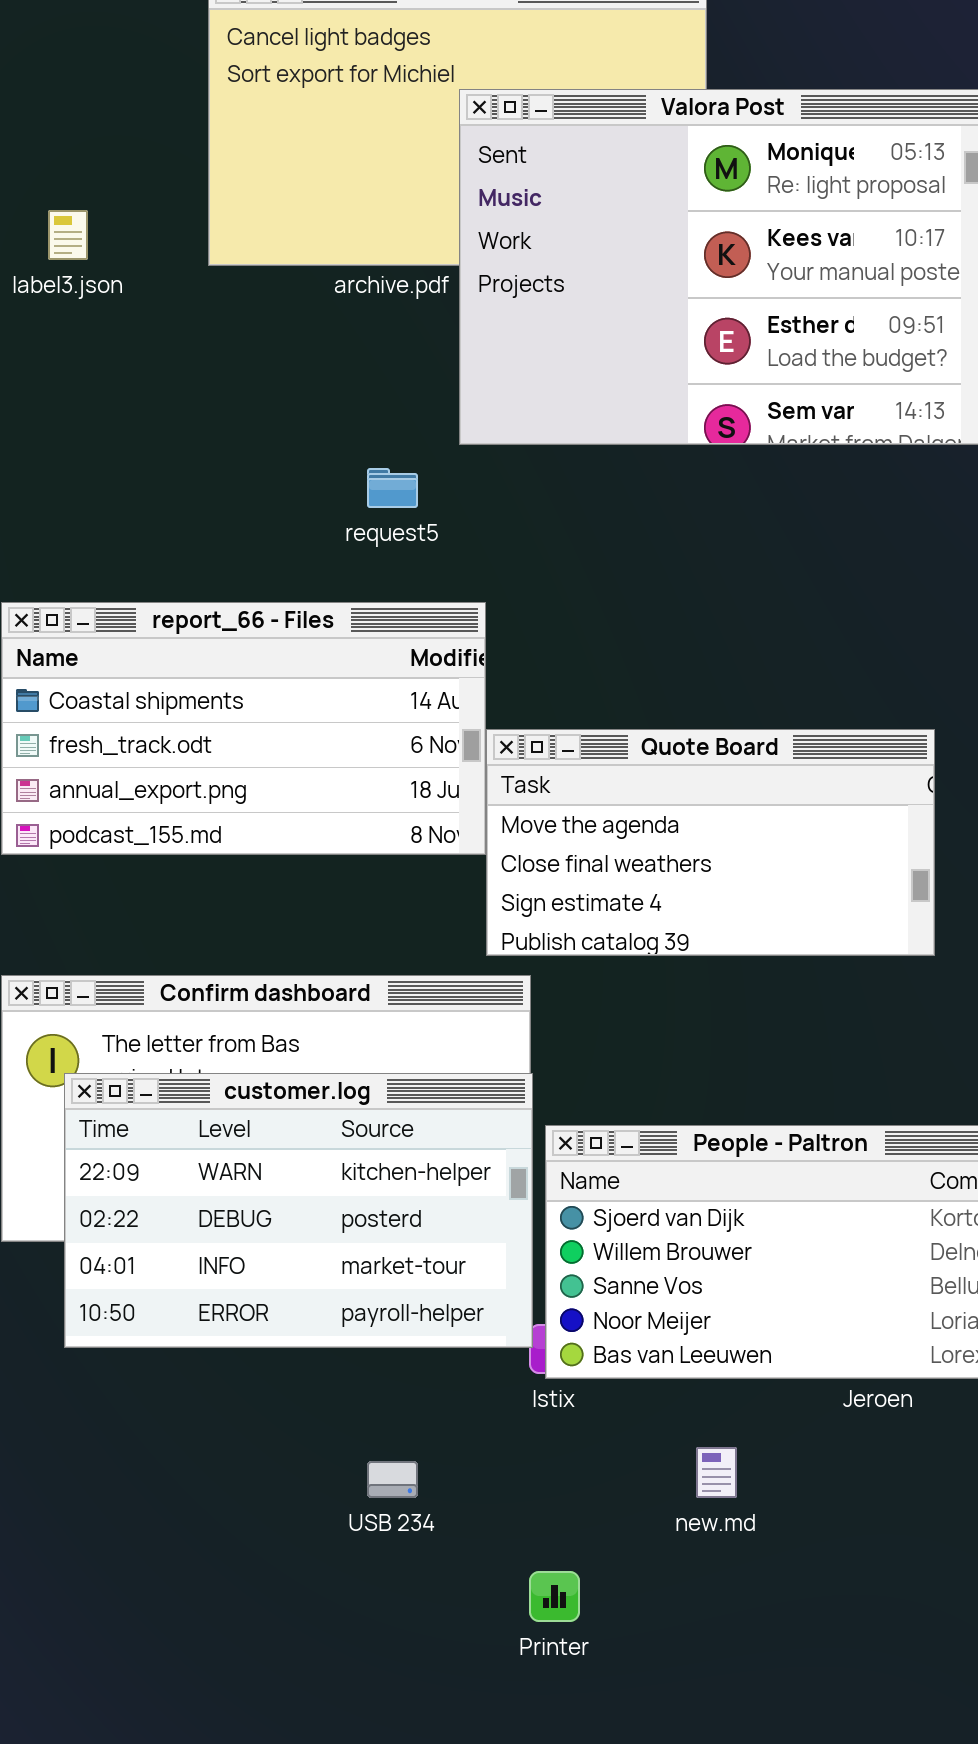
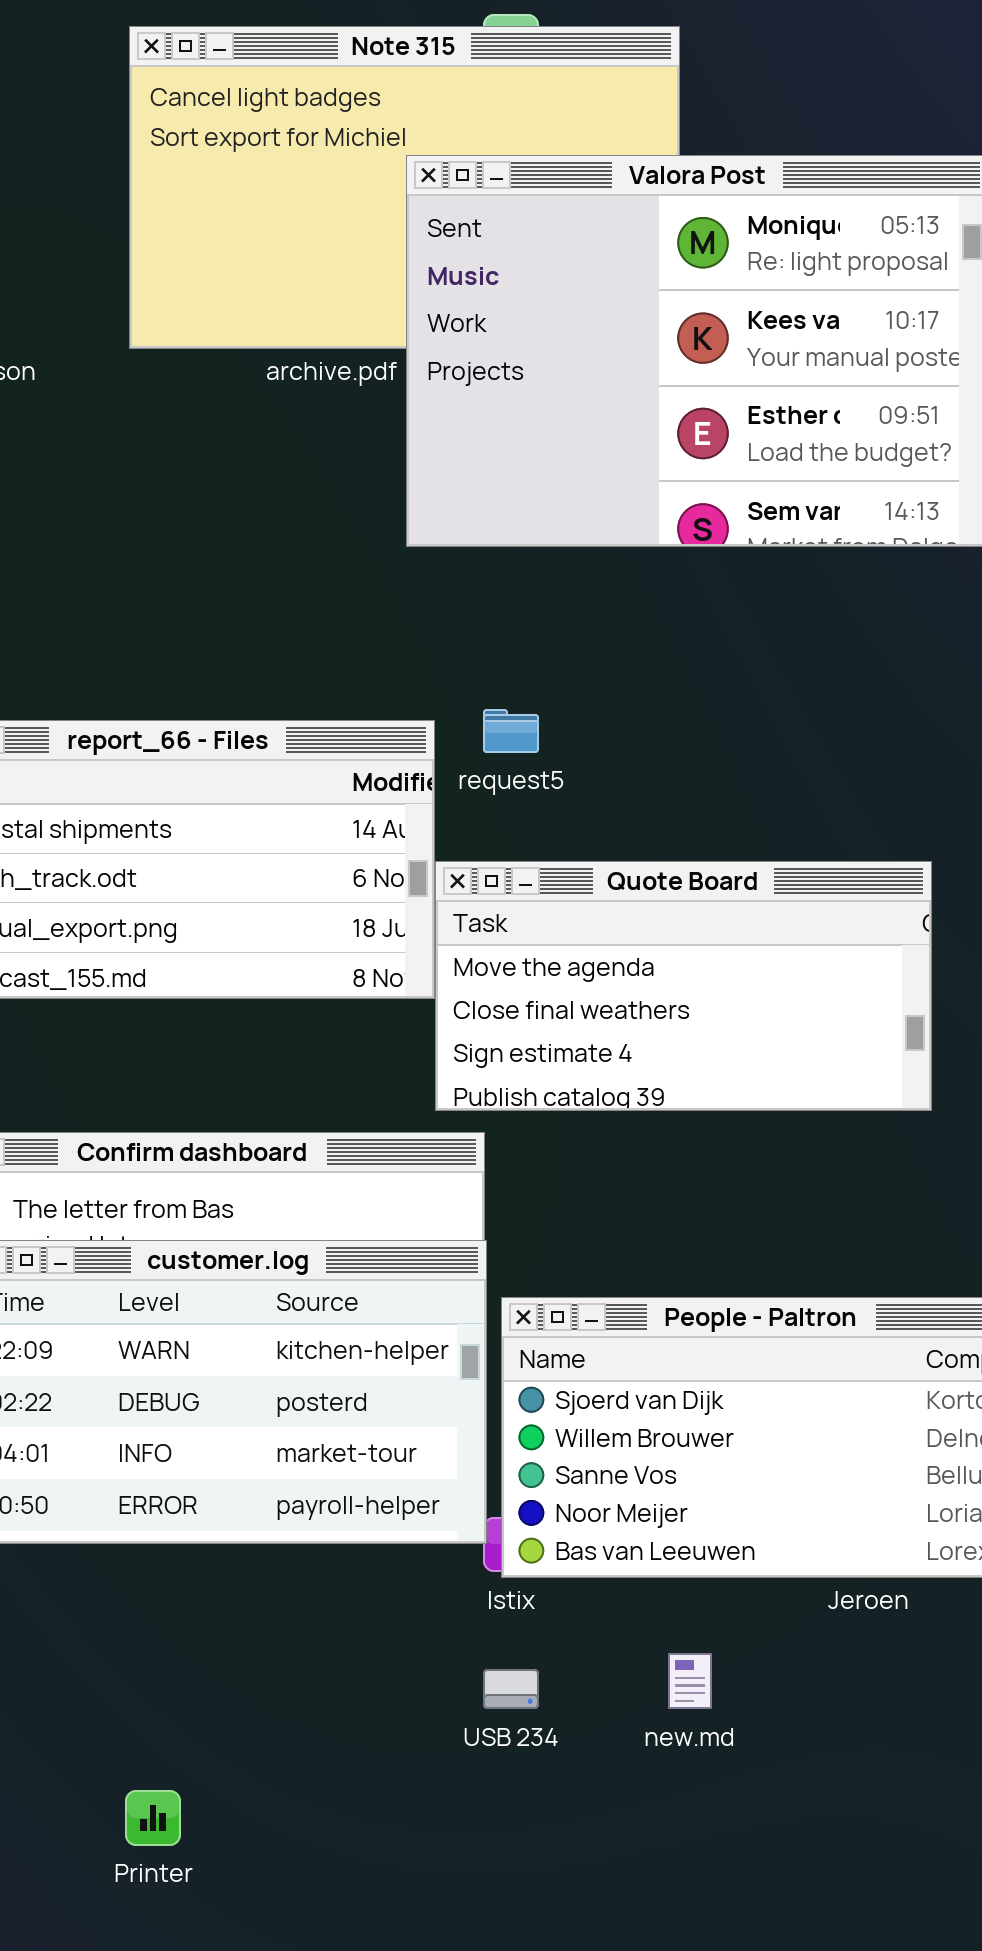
request5: [367,468,418,508] -> [483,709,539,753], moved
USB 234: [367,1461,418,1498] -> [483,1669,539,1709], moved
Printer: [529,1571,580,1622] -> [125,1790,181,1846], moved

